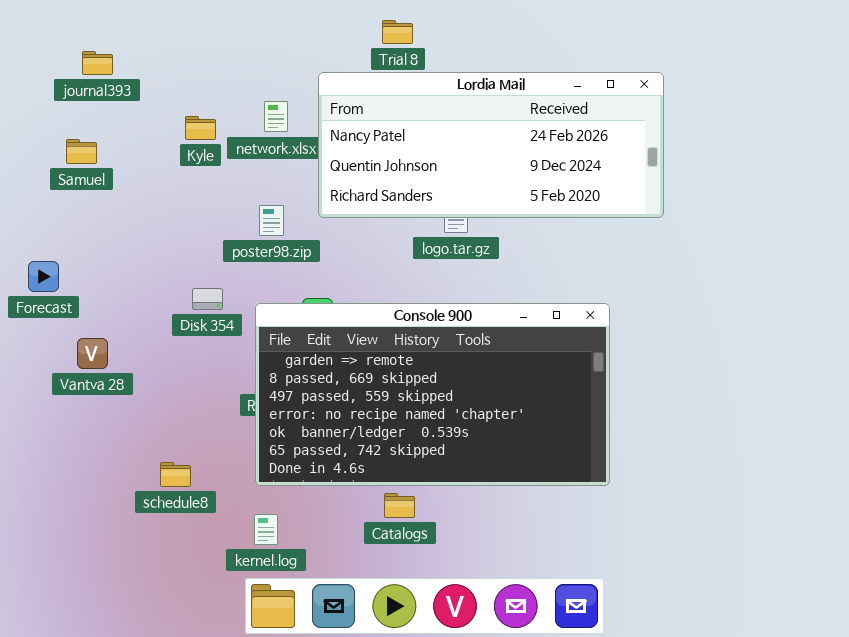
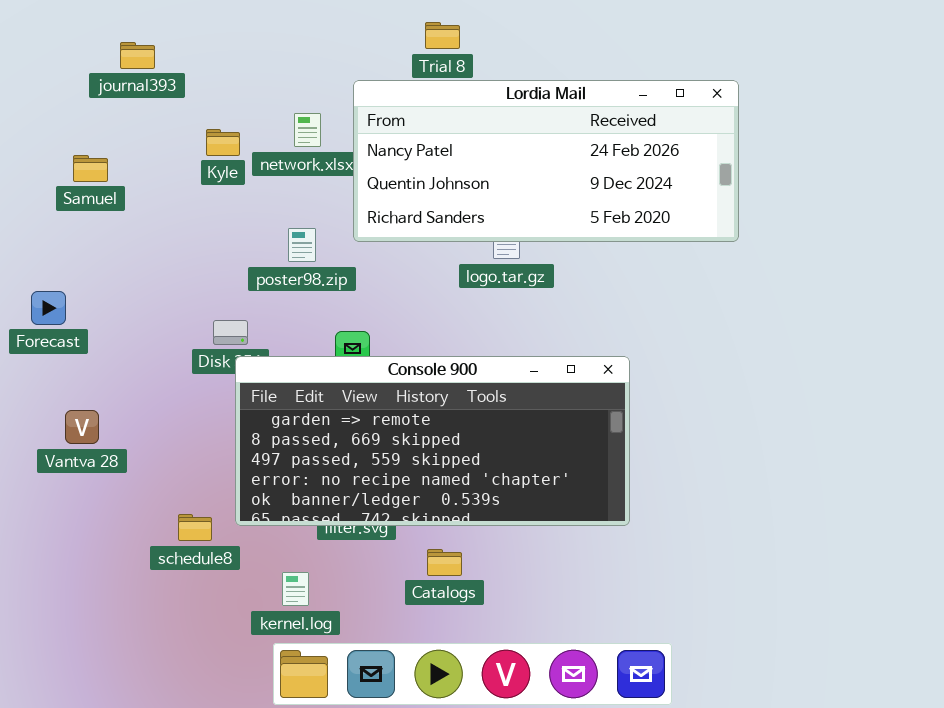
journal393: [82,51,113,75] -> [120,42,155,69], moved
Console 900: [255,303,610,486] -> [235,356,630,526], moved, resized
Vantva 28: [77,338,108,369] -> [65,410,99,444], moved

